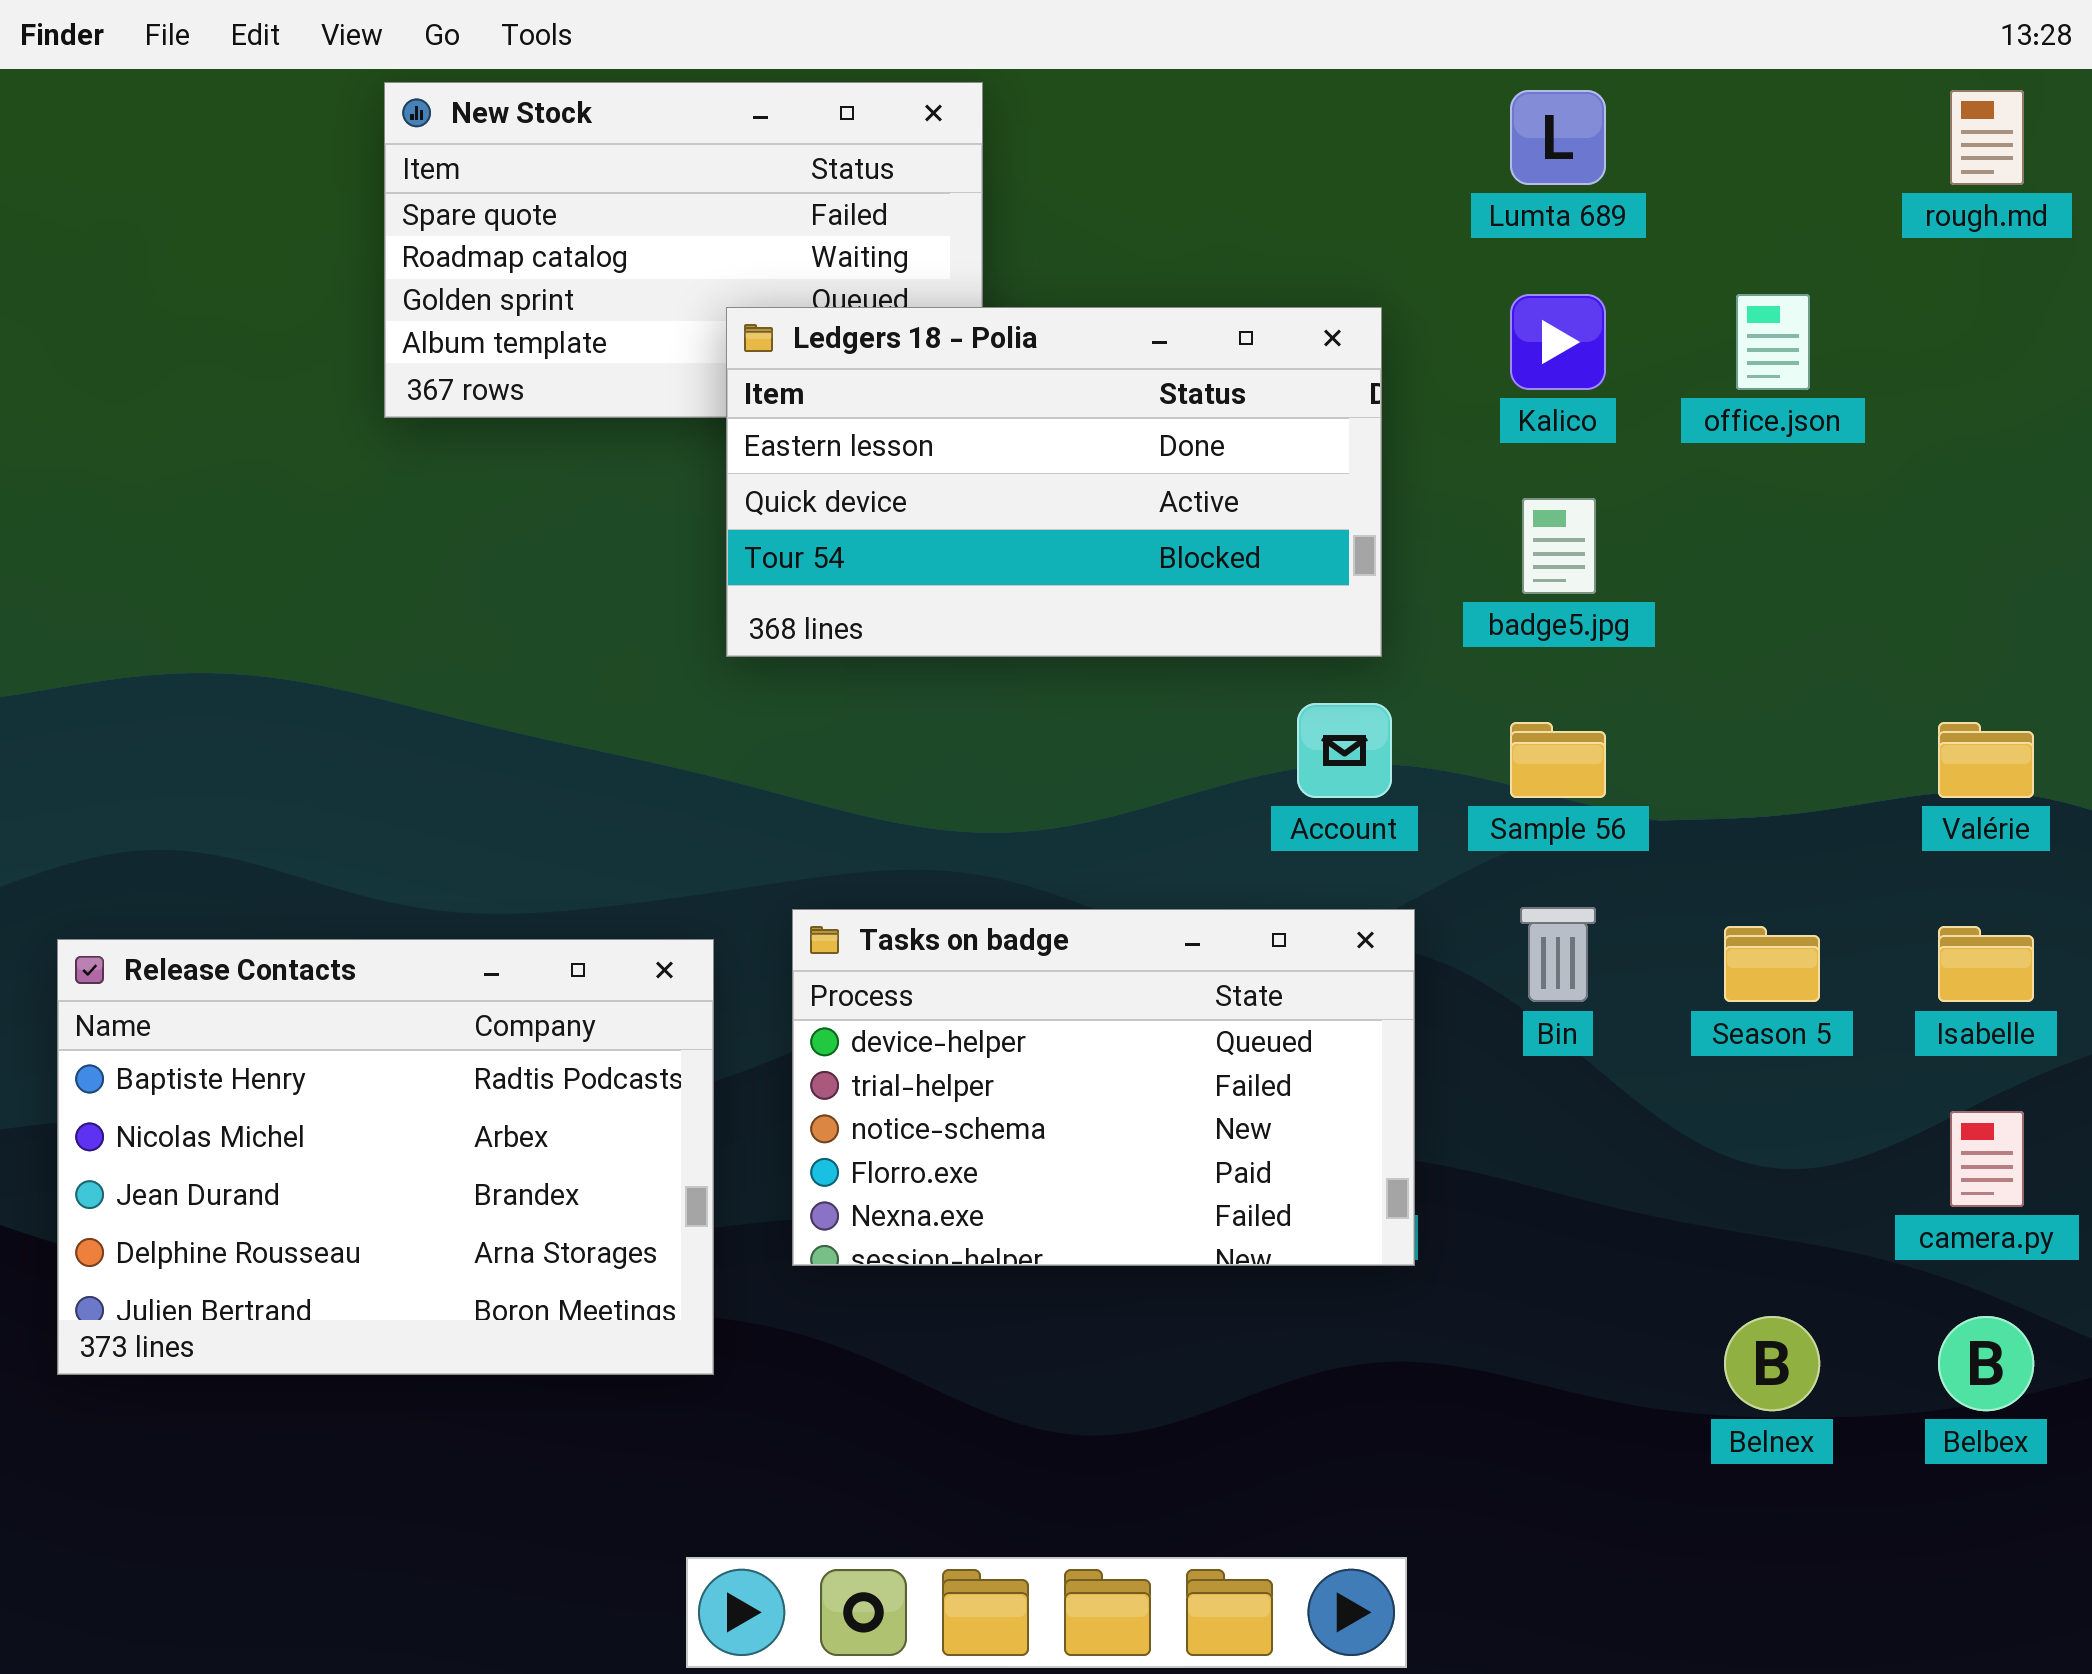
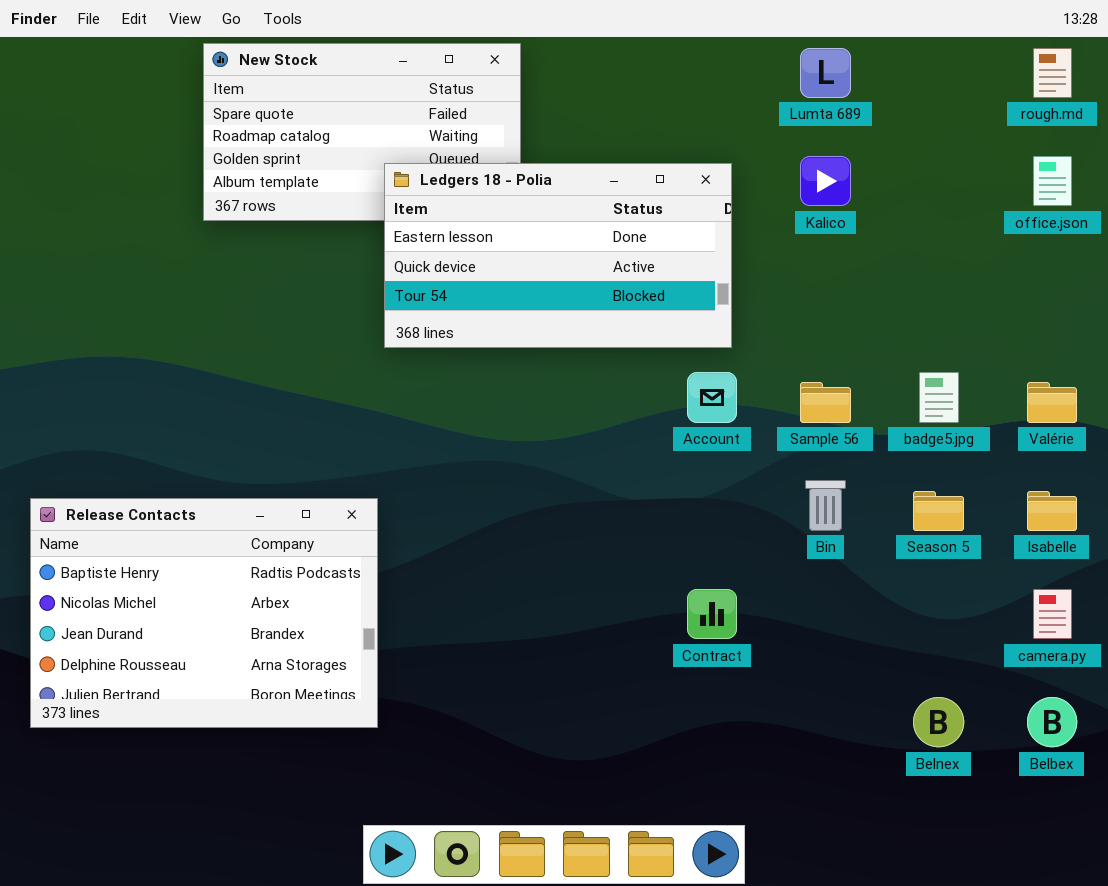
office.json: [1736,294,1810,390] -> [1033,156,1072,206], moved
badge5.jpg: [1522,498,1596,594] -> [919,372,959,423], moved
Tasks on badge: [792,909,1415,1266] -> none, closed

